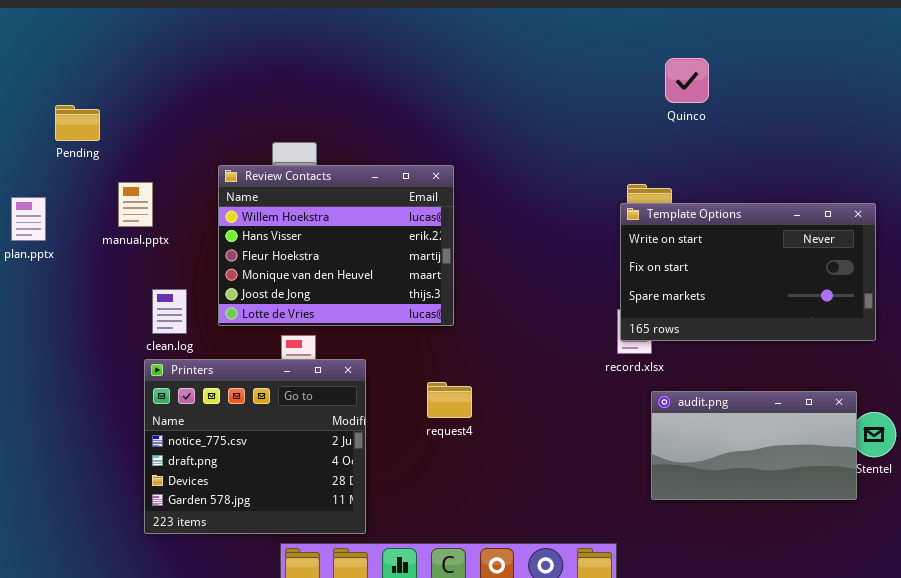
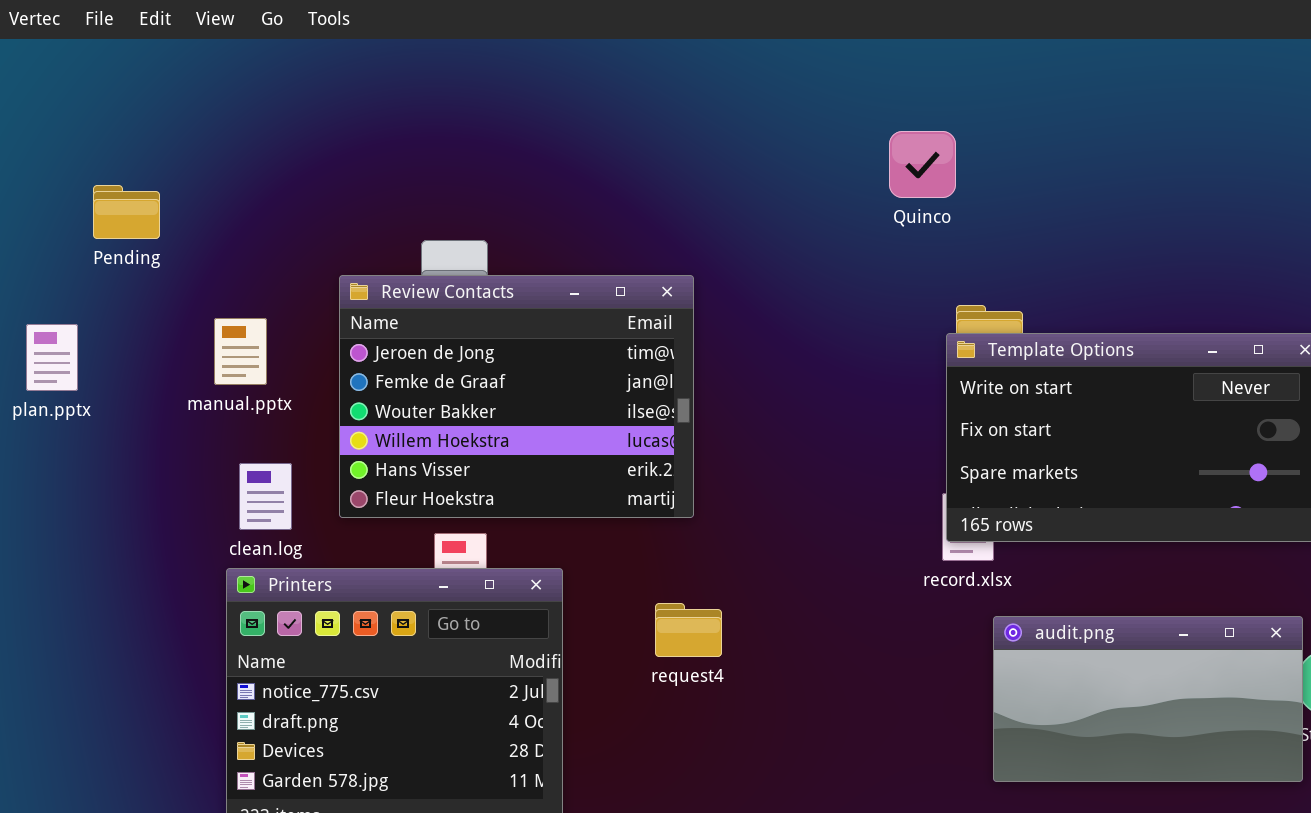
Quinco: [665,58,709,103] -> [889,131,956,198], moved
Review Contacts: [218,165,454,326] -> [339,275,694,518], scrolled up 3 rows
manual.pptx: [118,182,153,227] -> [214,318,267,385], moved

